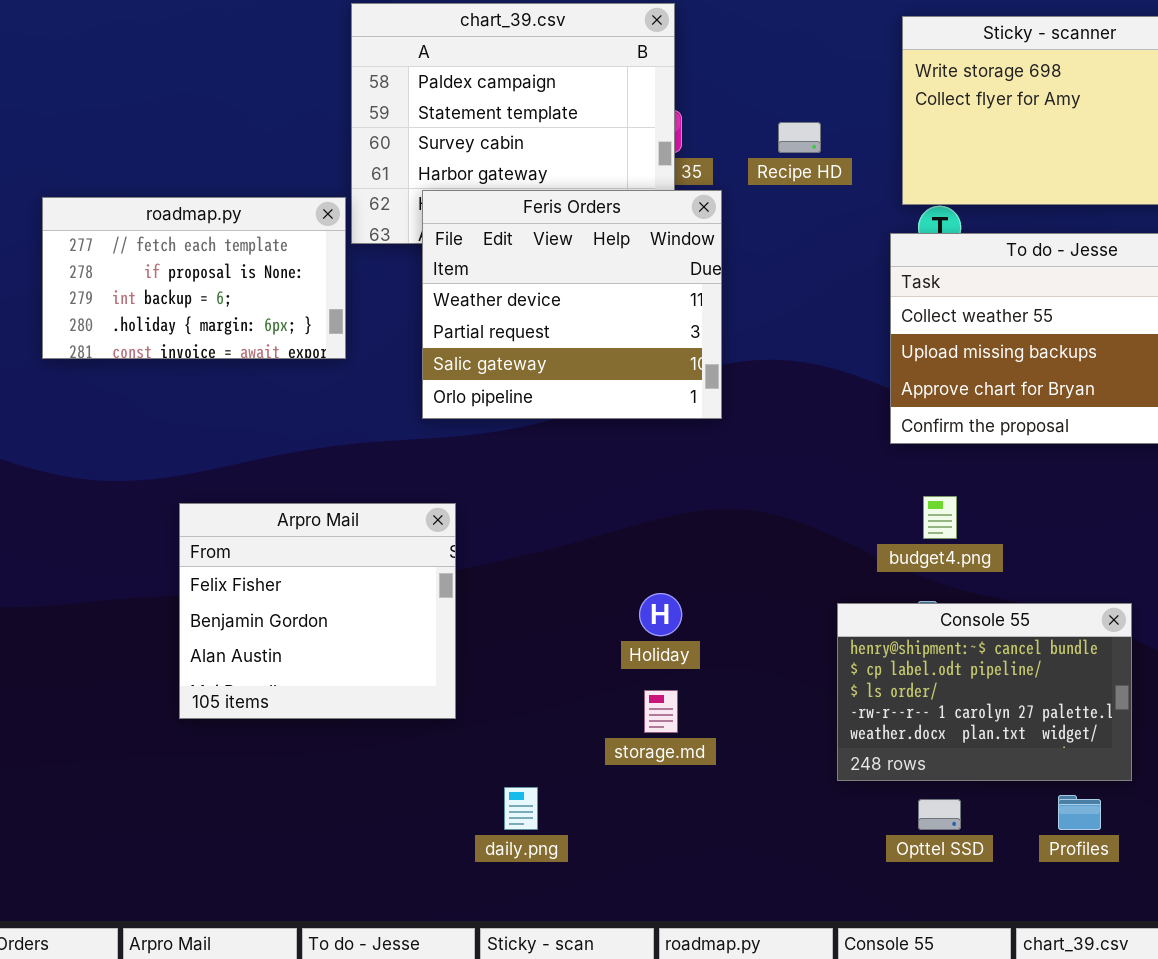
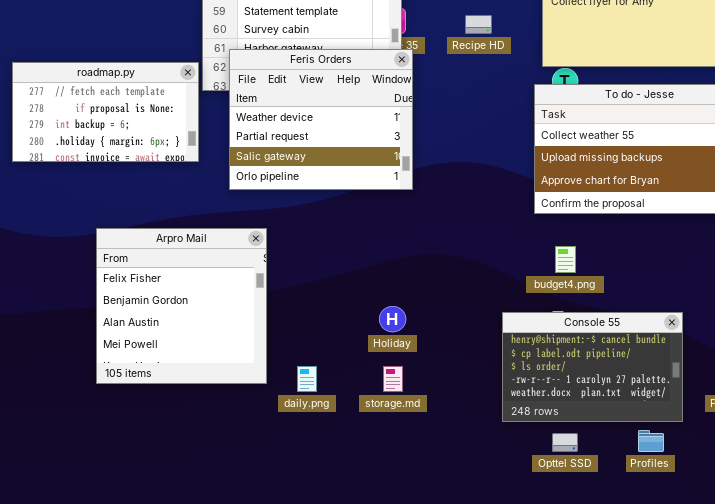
Feris Orders: [422,190,722,419] -> [229,49,413,190], moved
Arpro Mail: [179,503,456,719] -> [96,228,267,384], resized
daily.png: [504,787,538,830] -> [297,366,317,392], moved

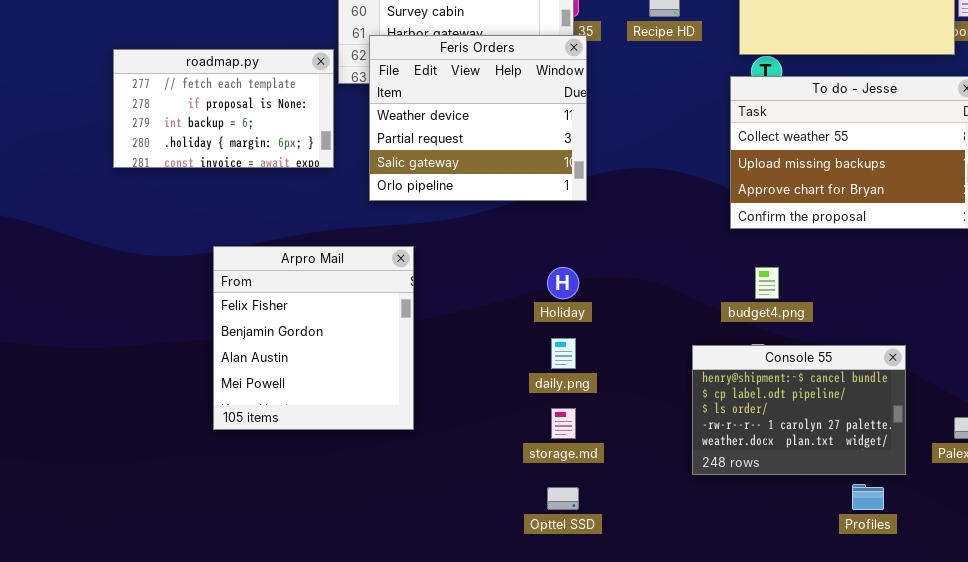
Holiday: [379,306,406,332] -> [547,267,579,299], moved
daily.png: [297,366,317,392] -> [551,338,576,369], moved
Opttel SSD: [552,433,578,452] -> [547,487,579,510], moved

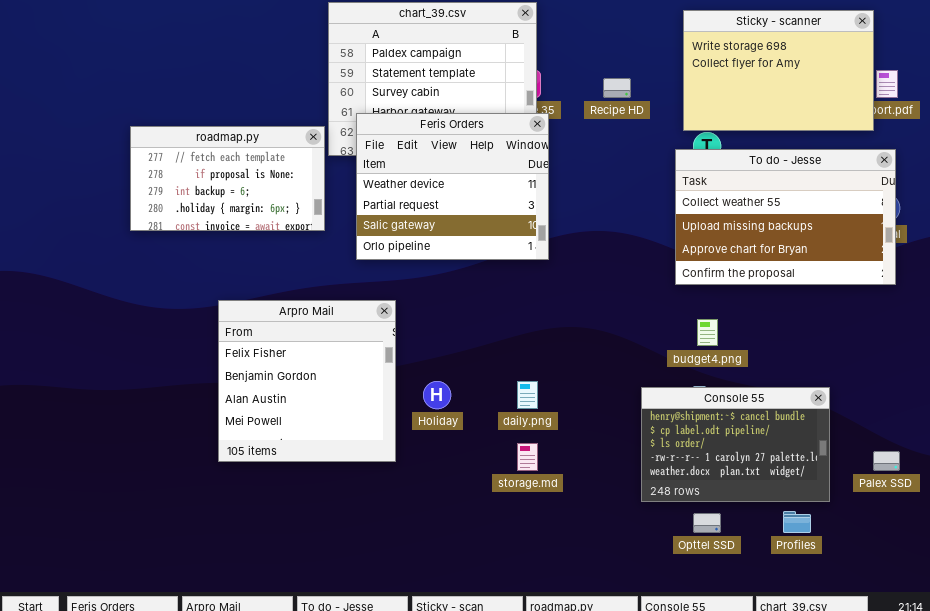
Holiday: [547,267,579,299] -> [423,381,451,409], moved
Opttel SSD: [547,487,579,510] -> [693,513,721,533], moved

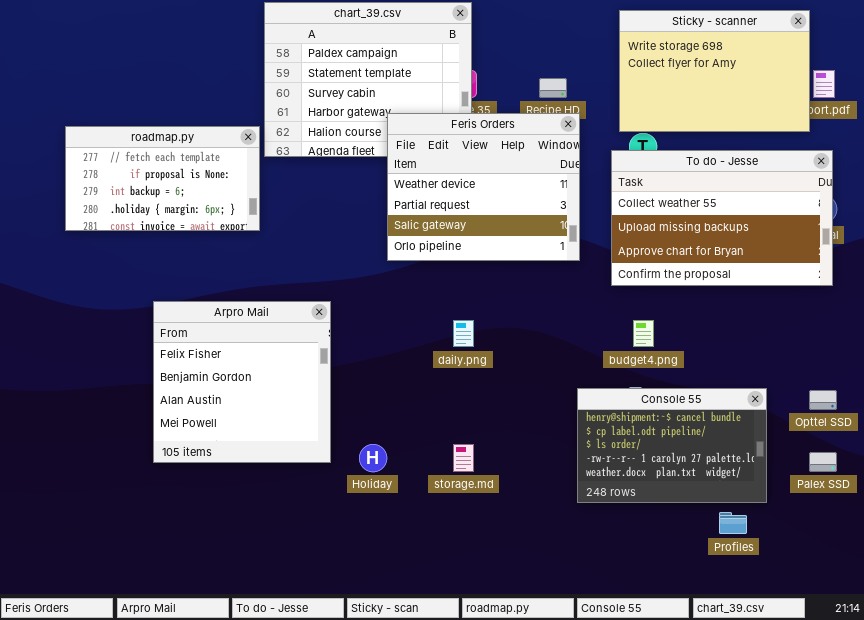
Feris Orders: [356,113,549,260] -> [387,113,580,261], moved
Holiday: [423,381,451,409] -> [359,444,387,472], moved
daily.png: [517,381,538,409] -> [453,320,474,347], moved
Opttel SSD: [693,513,721,533] -> [809,390,837,410], moved

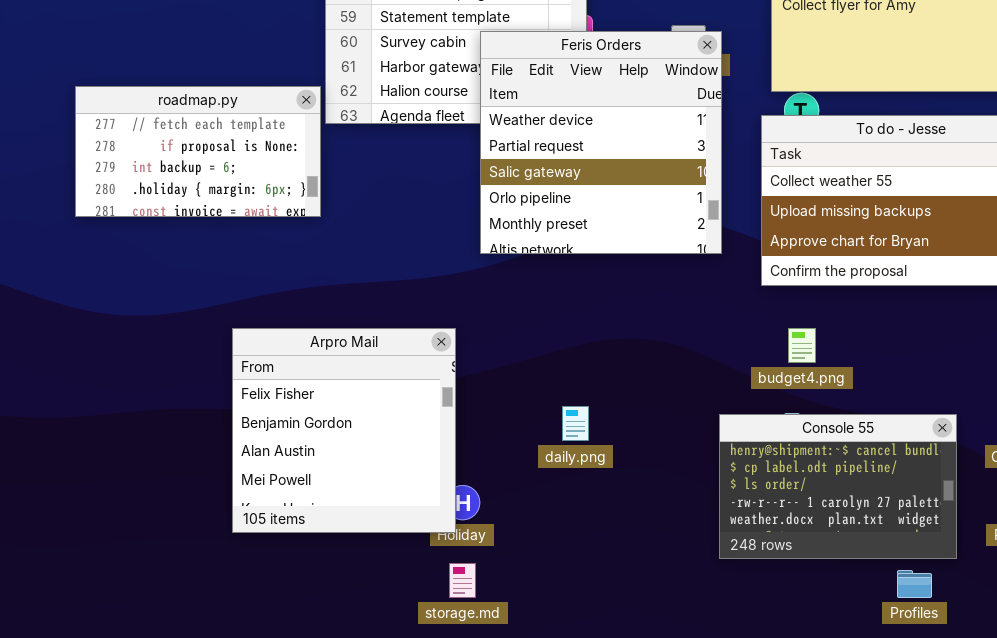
Feris Orders: [387,113,580,261] -> [480,31,722,254], resized
Arpro Mail: [153,301,331,463] -> [232,328,456,533], moved
daily.png: [453,320,474,347] -> [562,406,589,441], moved
storage.md: [453,444,474,472] -> [449,563,476,598], moved

